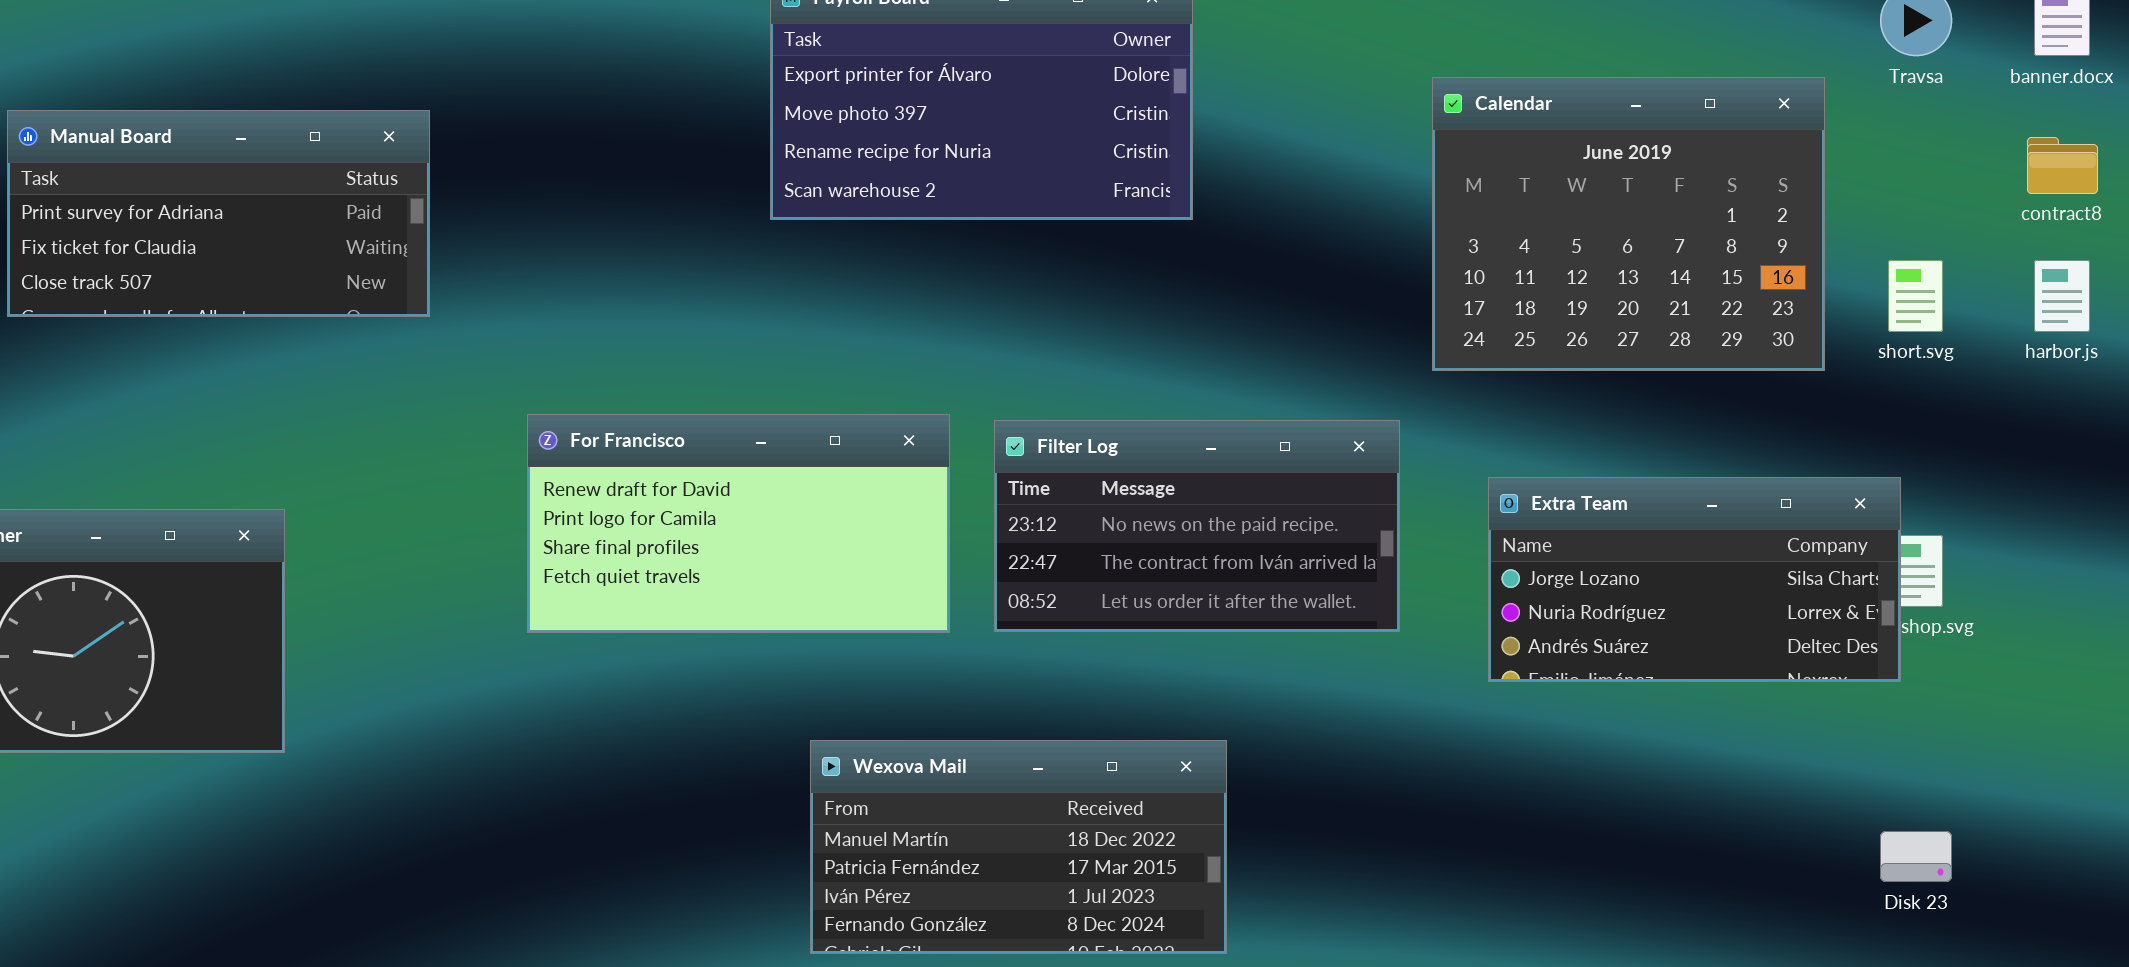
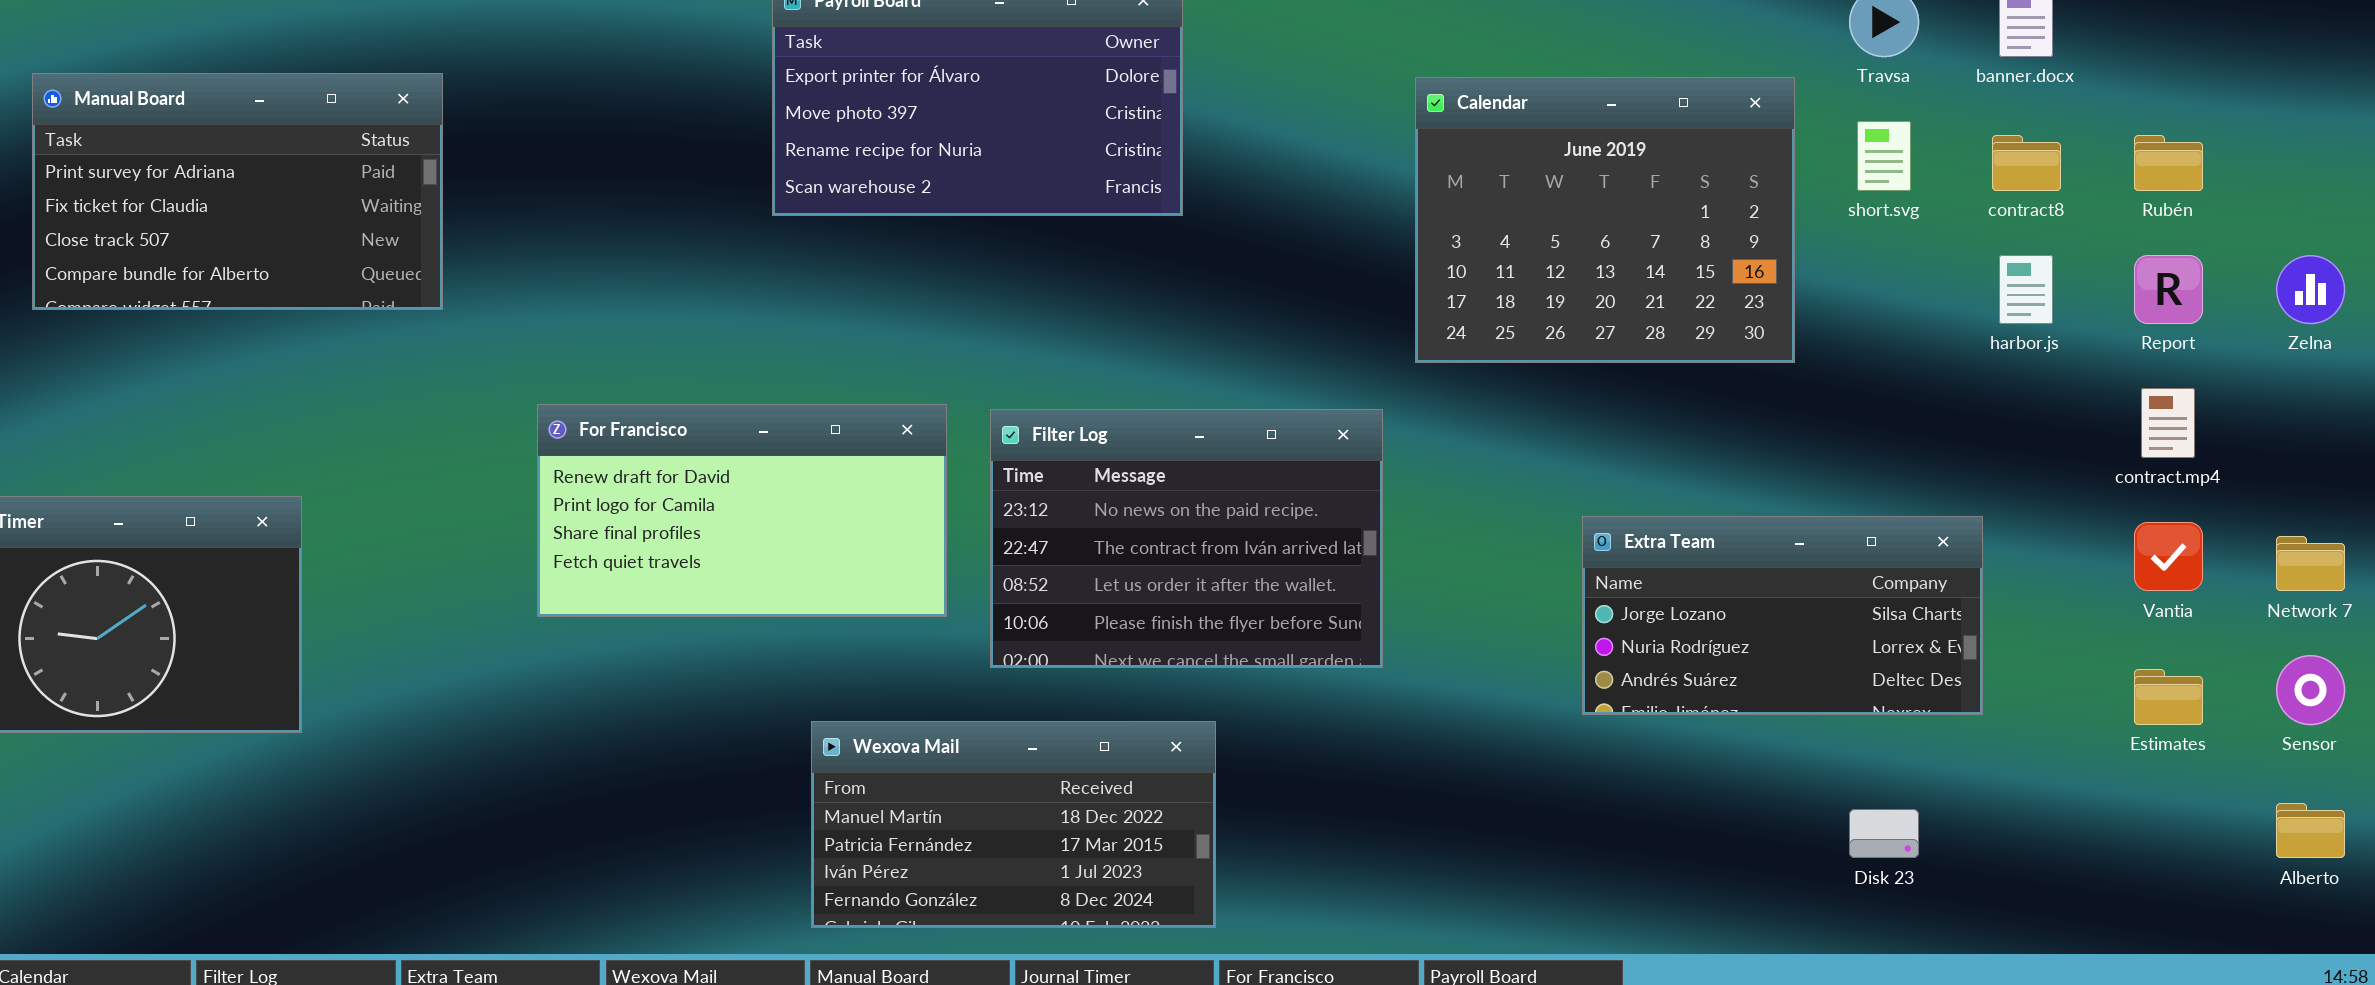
Manual Board: [7,110,430,317] -> [32,73,443,310], resized
short.svg: [1888,260,1943,332] -> [1857,121,1911,191], moved
Filter Log: [994,420,1400,632] -> [990,409,1383,668], resized
Extra Team: [1488,477,1901,682] -> [1582,516,1983,715], moved

